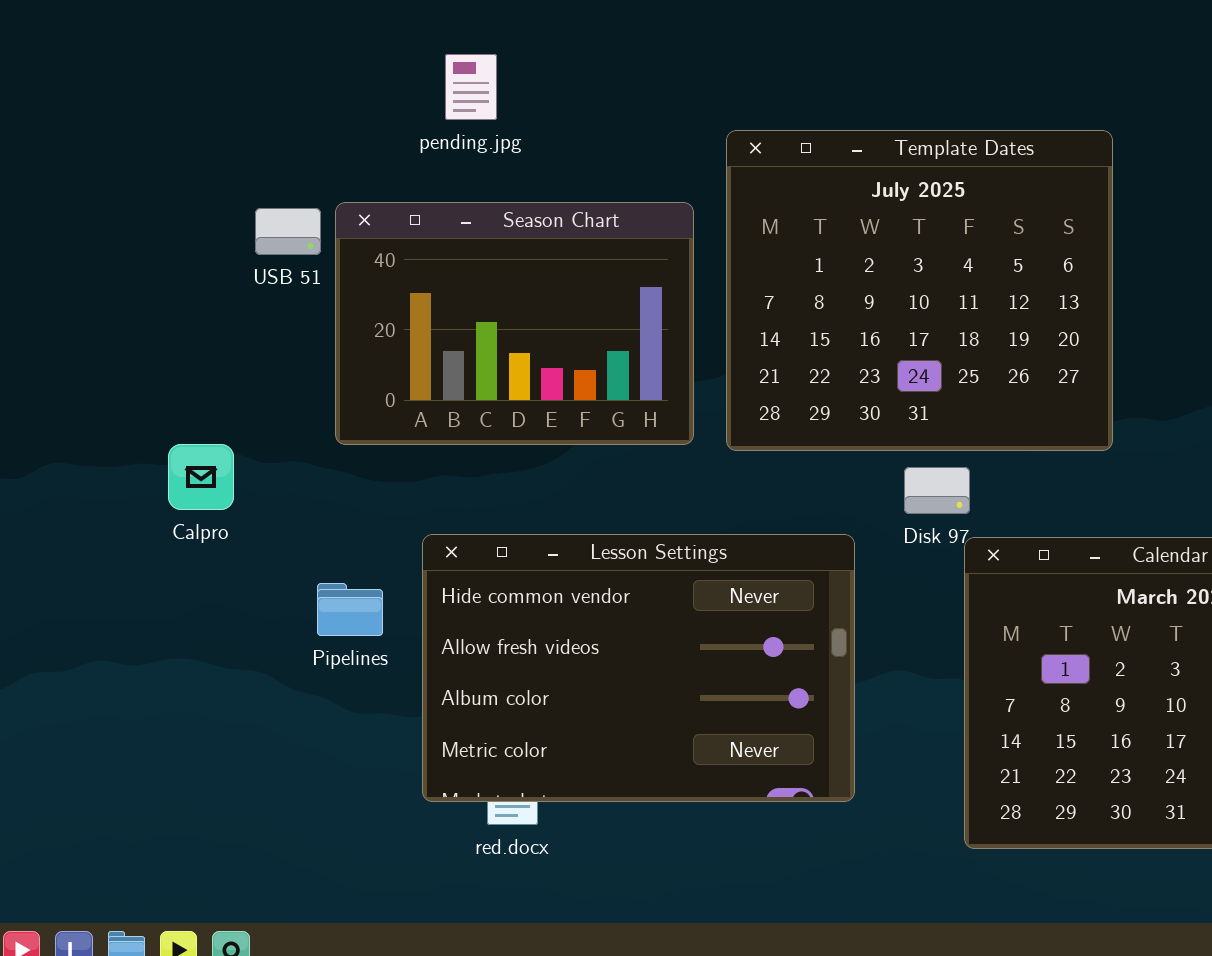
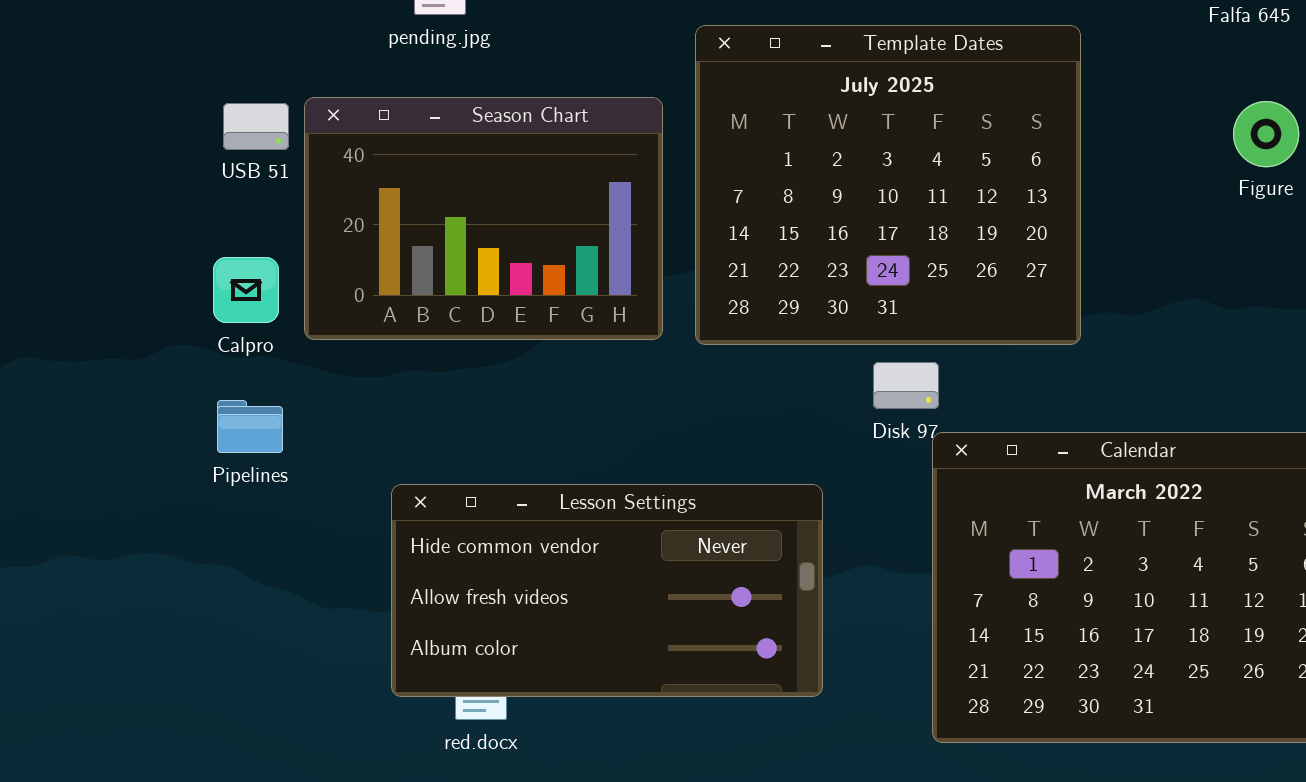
Calpro: [168,444,234,510] -> [213,257,279,323], moved
Lesson Settings: [422,534,855,802] -> [391,484,823,697], resized
Pipelines: [317,583,383,636] -> [217,400,283,453], moved

